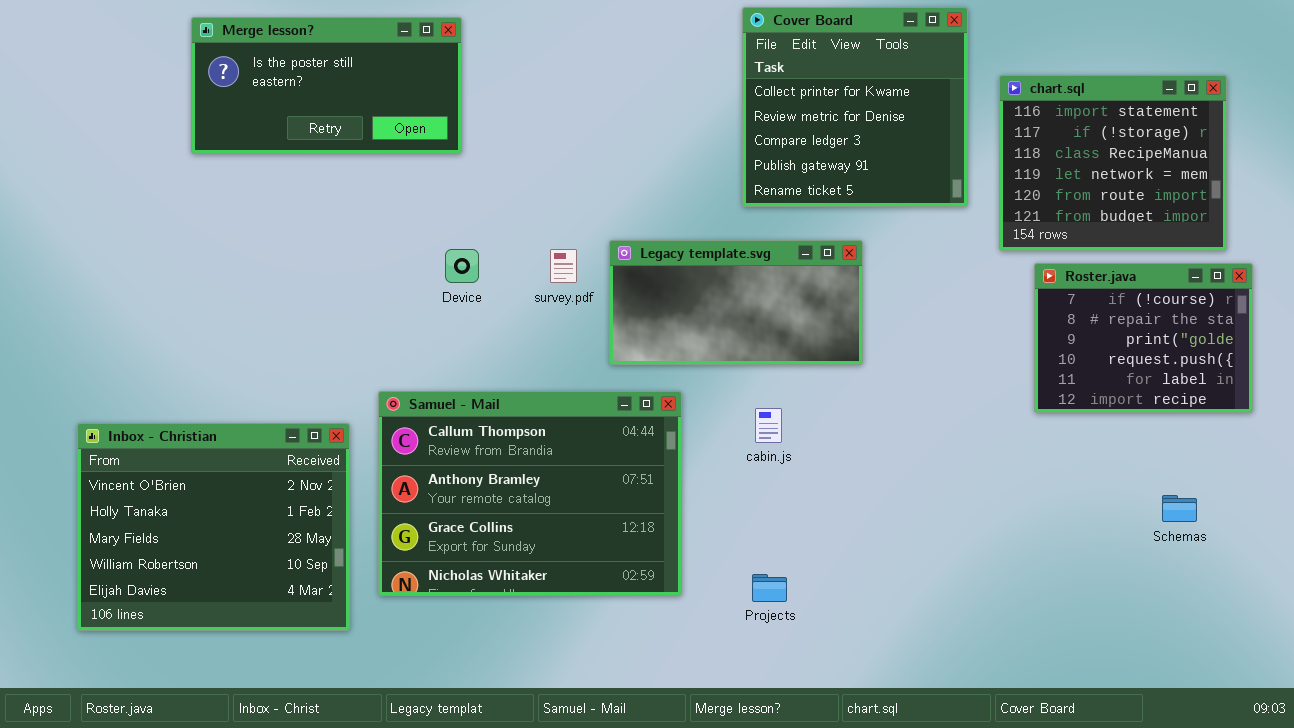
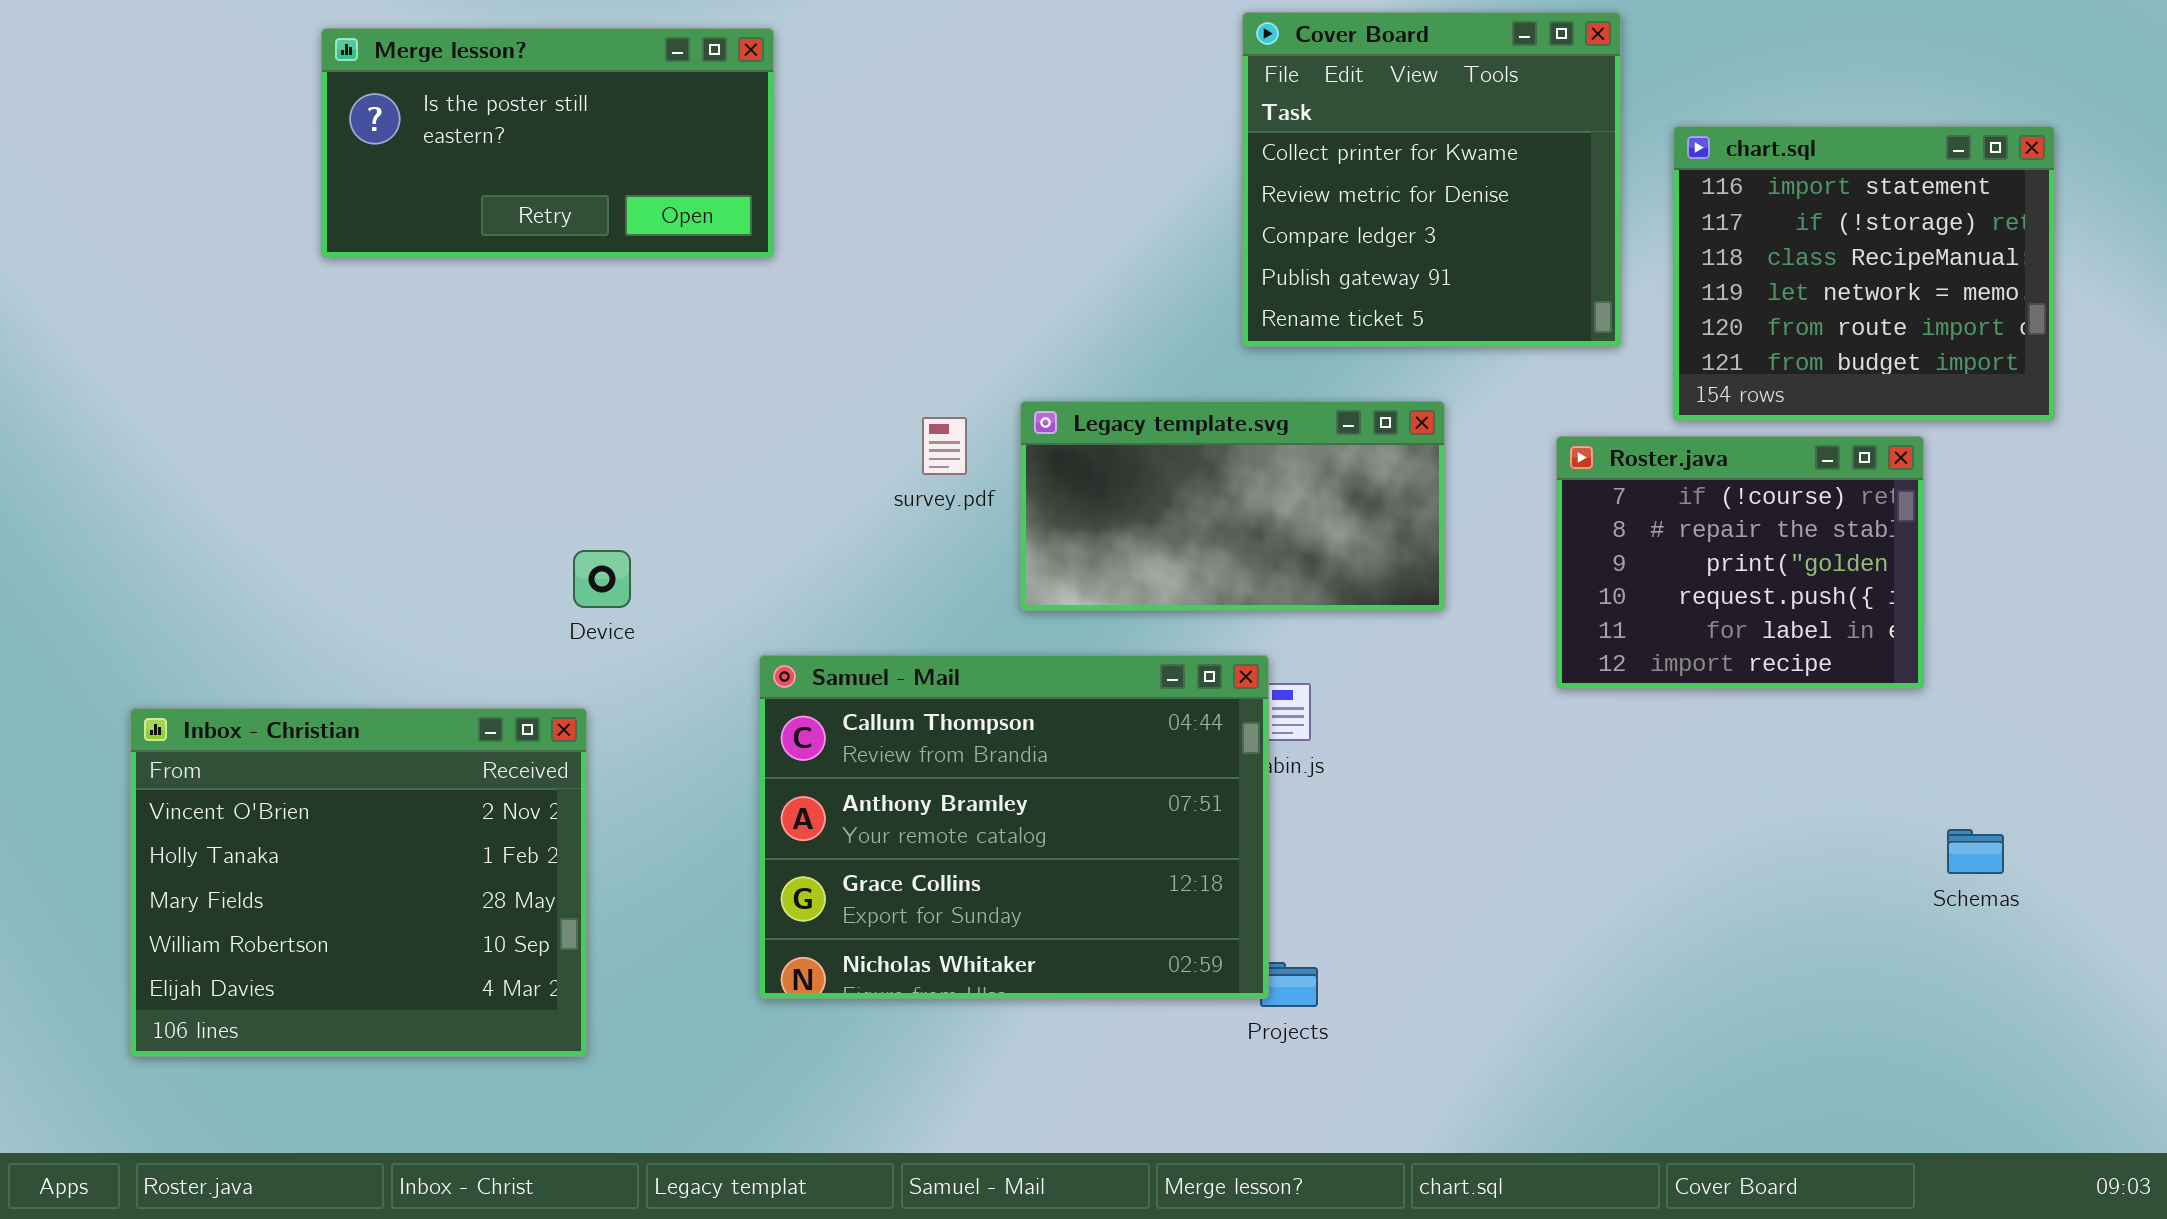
Device: [445,249,479,283] -> [573,550,631,608], moved
Roster.java: [1034,263,1253,413] -> [1556,436,1924,689], moved
Samuel - Mail: [378,391,682,596] -> [759,655,1269,999], moved

